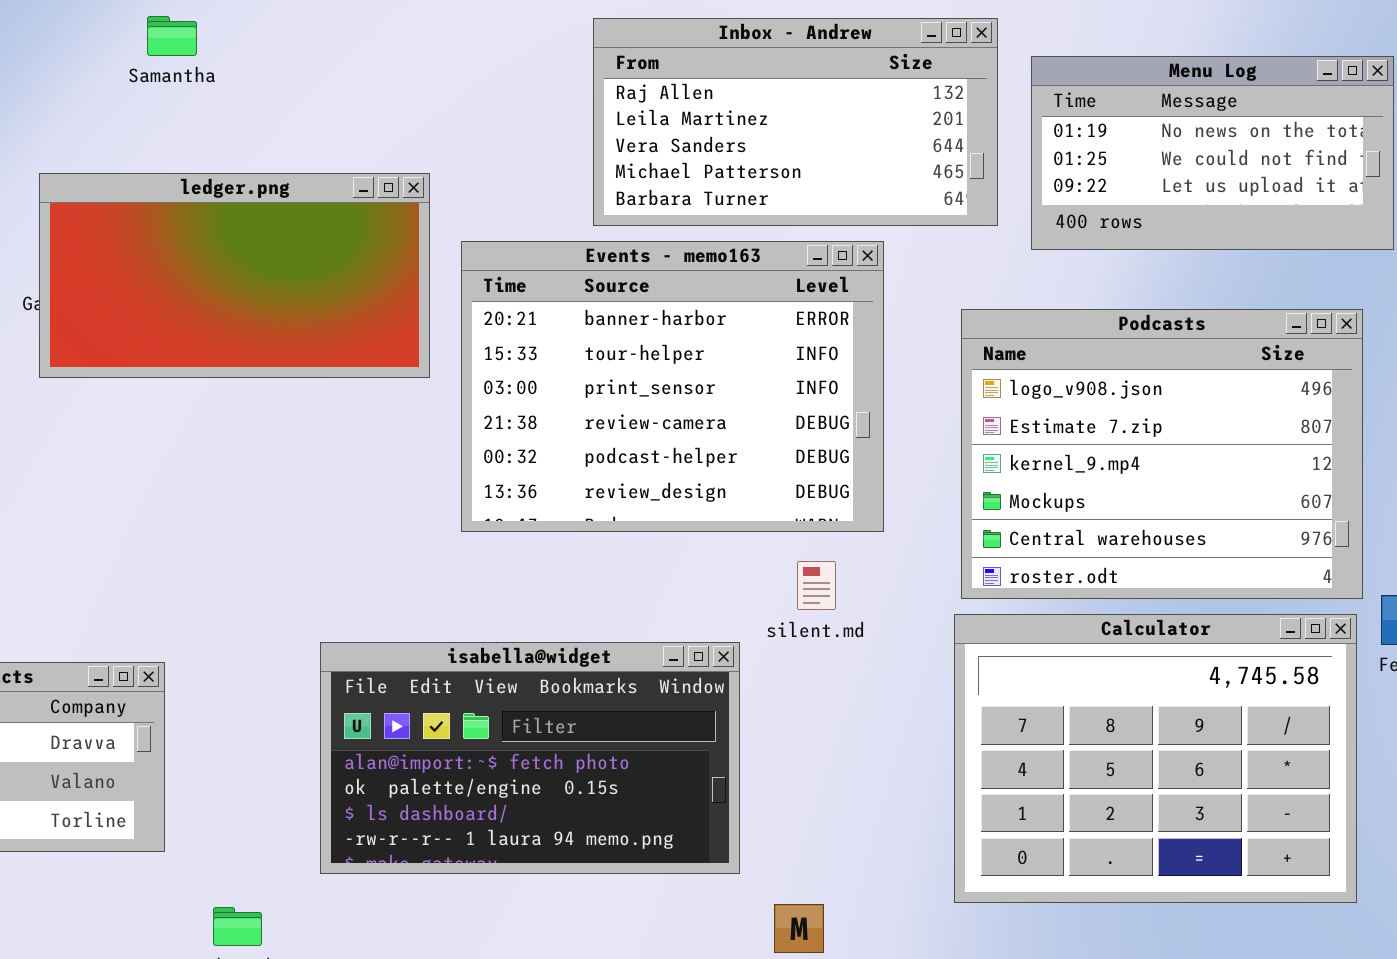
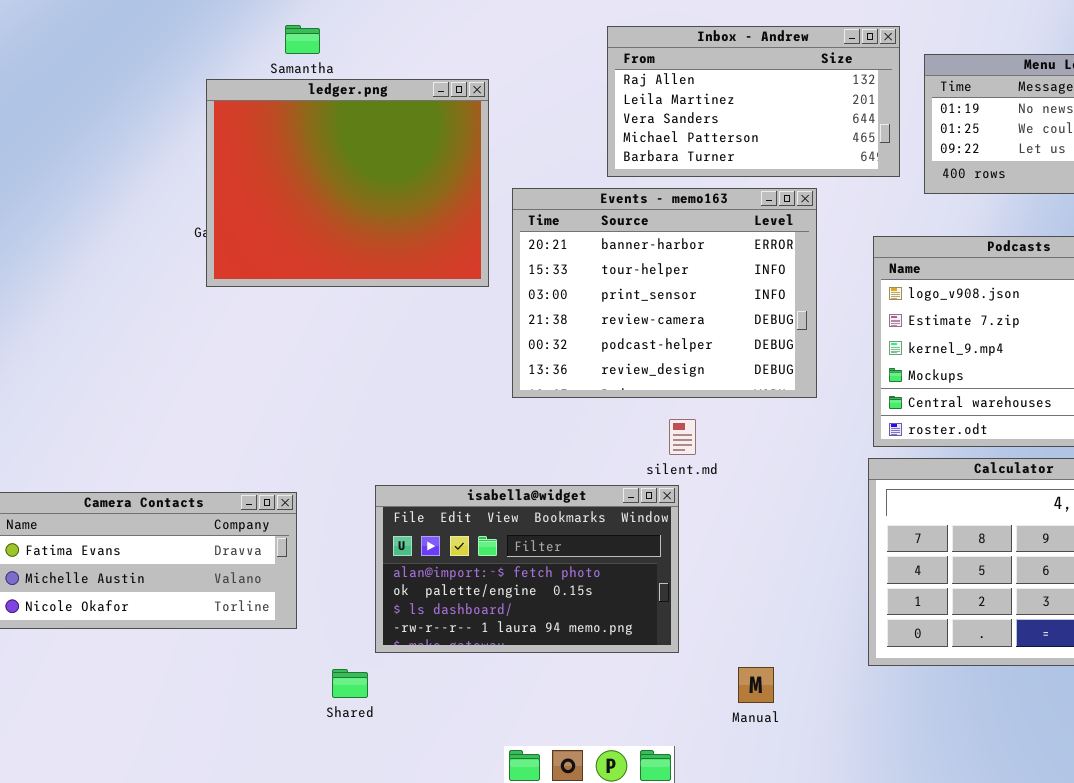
ledger.png: [39,173,430,378] -> [206,79,489,287], resized
silent.md: [797,561,836,610] -> [669,419,696,455], moved
isabella@widget: [320,642,740,874] -> [375,485,679,653], moved

